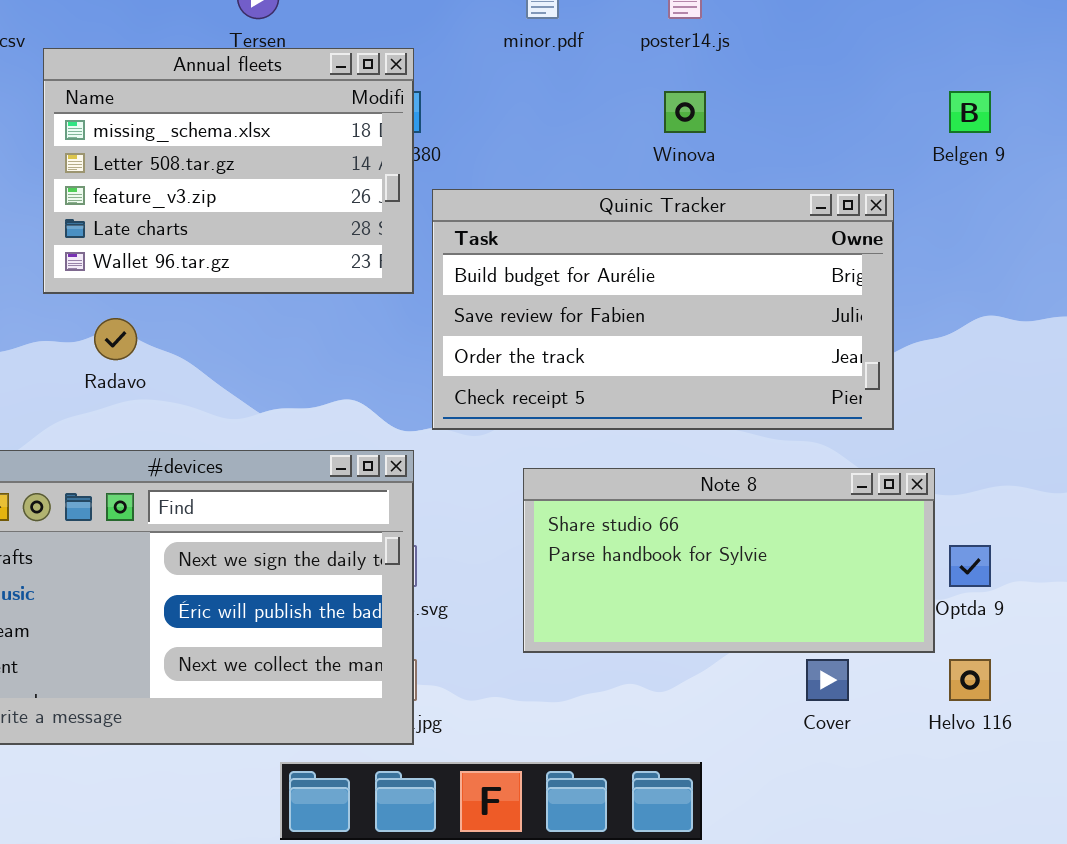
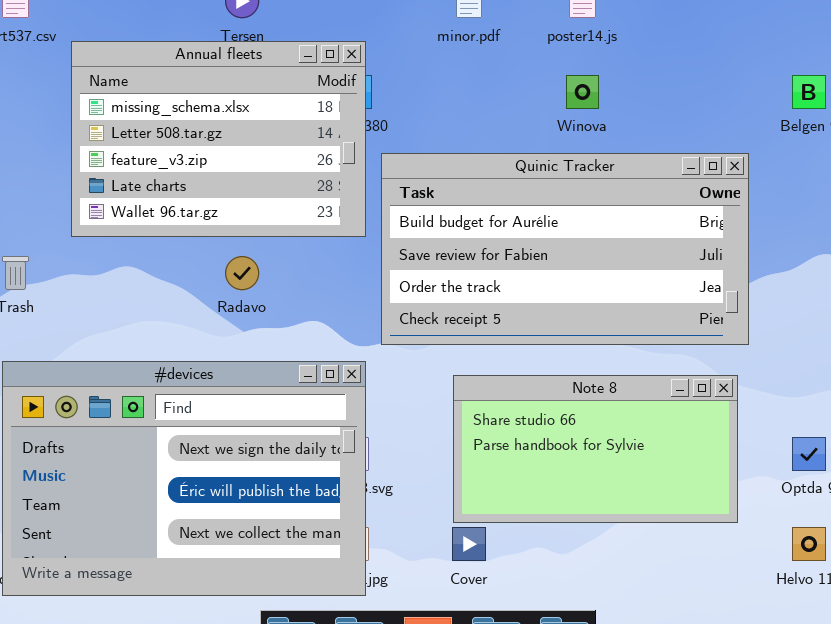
Radavo: [94,318,137,360] -> [225,256,259,290], moved
Note 8: [523,468,935,653] -> [453,375,738,523], resized
Cover: [806,659,849,701] -> [452,527,486,561], moved

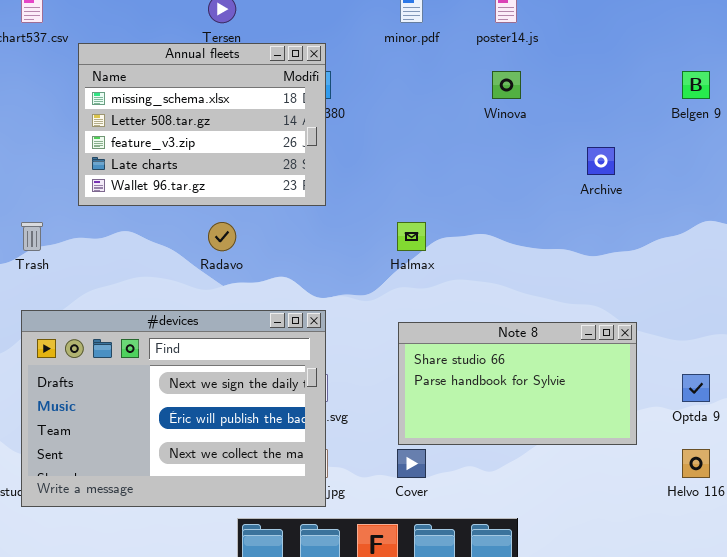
Quinic Tracker: [381,153,749,345] -> none, closed

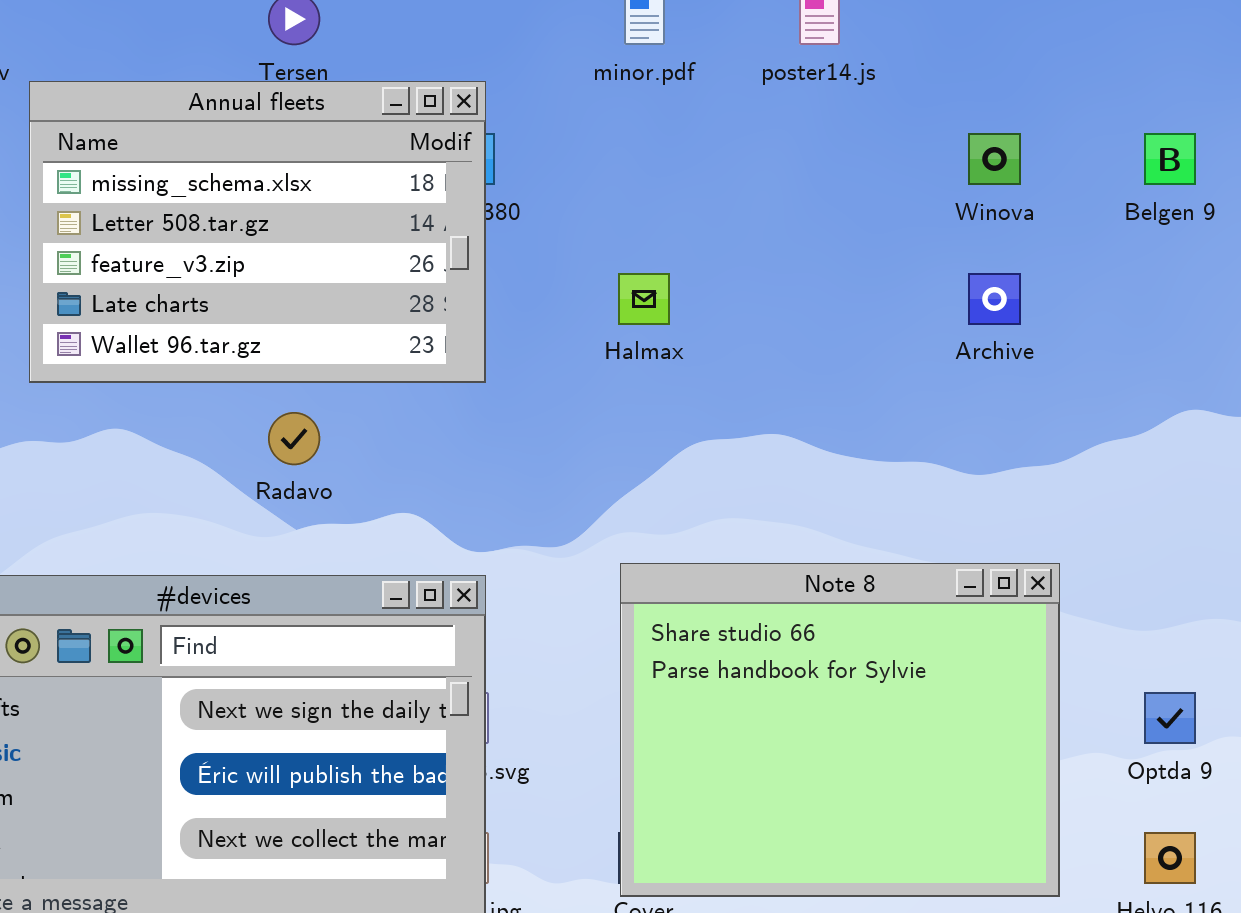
Winova: [492,71,521,99] -> [968,133,1021,185], moved
Halmax: [397,222,426,251] -> [618,273,670,325], moved
Note 8: [398,322,637,445] -> [620,563,1060,897], moved, resized

